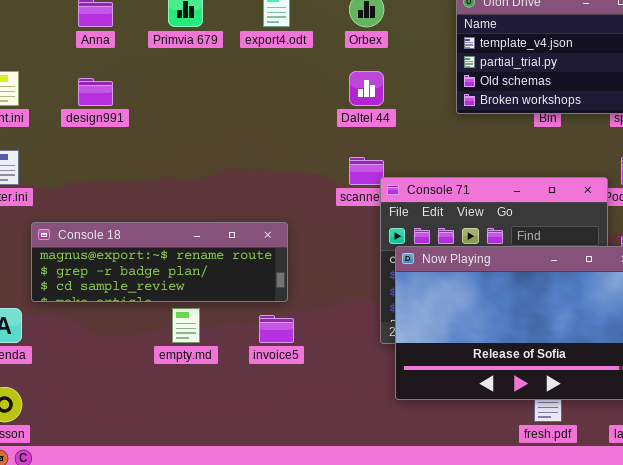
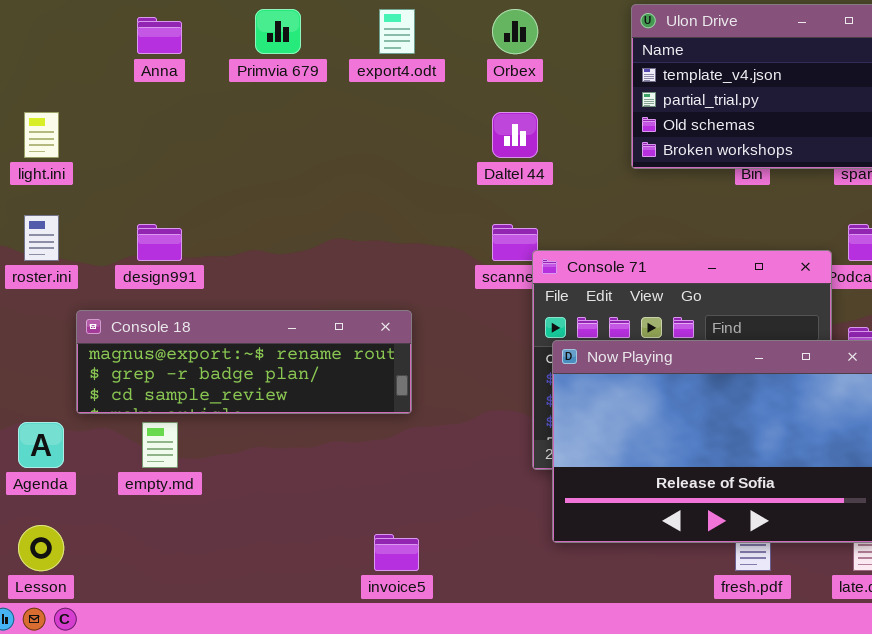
design991: [78,78,113,106] -> [137,224,182,261], moved
empty.md: [172,308,200,343] -> [142,422,178,468], moved
invoice5: [259,315,294,343] -> [374,534,419,571], moved

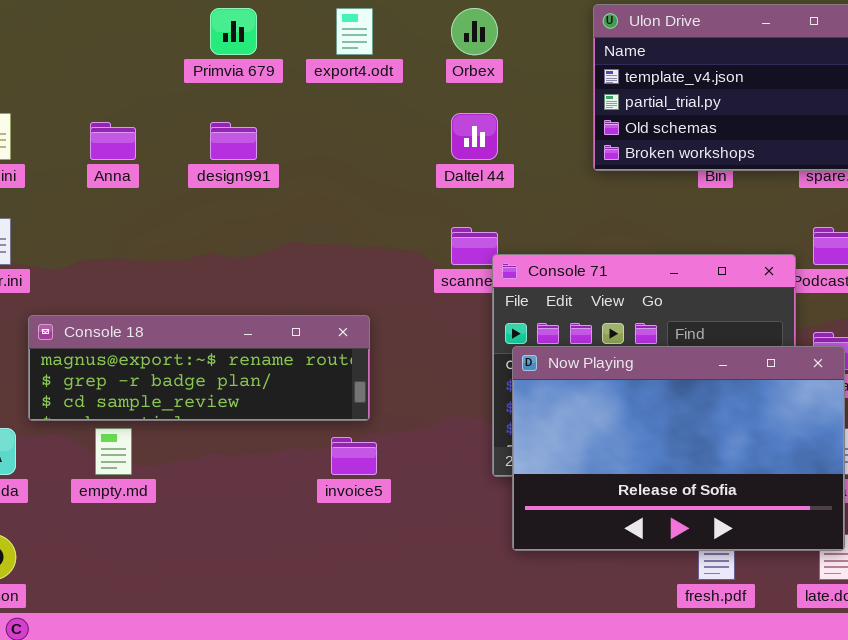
Anna: [137,17,182,54] -> [90,122,136,160], moved
design991: [137,224,182,261] -> [210,122,257,160], moved
invoice5: [374,534,419,571] -> [331,437,377,475], moved

